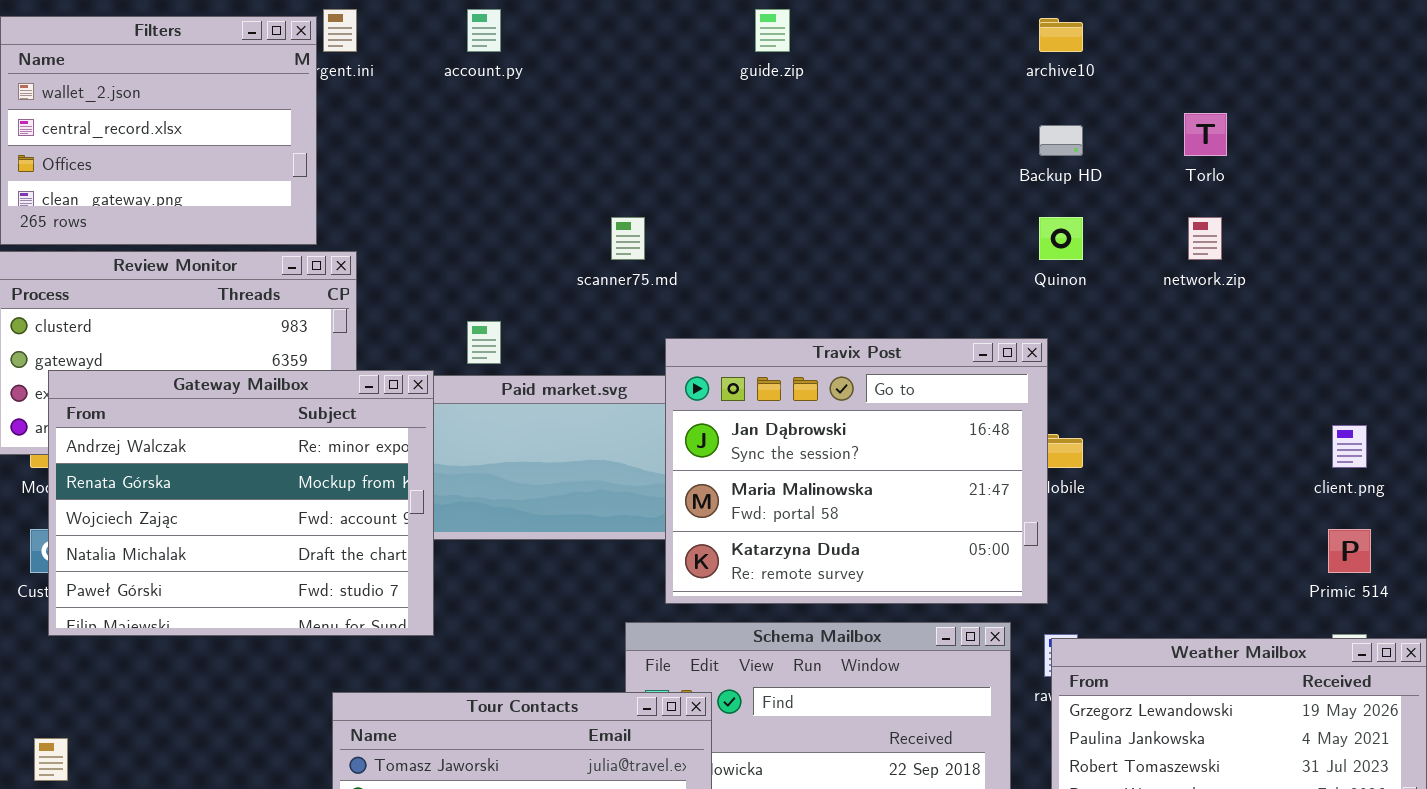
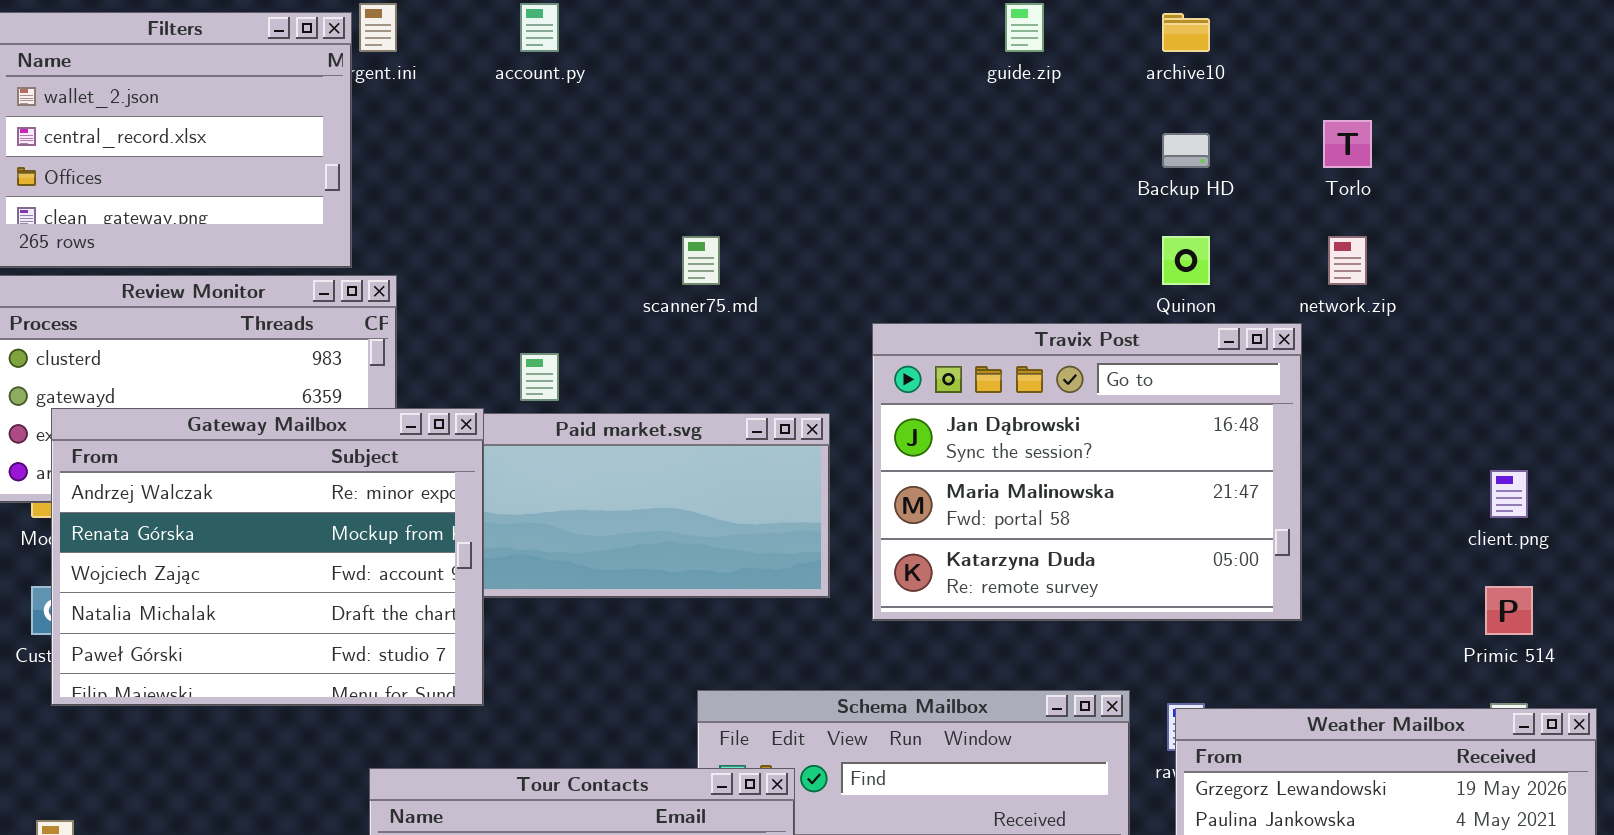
guide.zip: [755,9,790,52] -> [1005,3,1044,52], moved
Travix Post: [665,338,1048,604] -> [872,323,1302,621], moved

